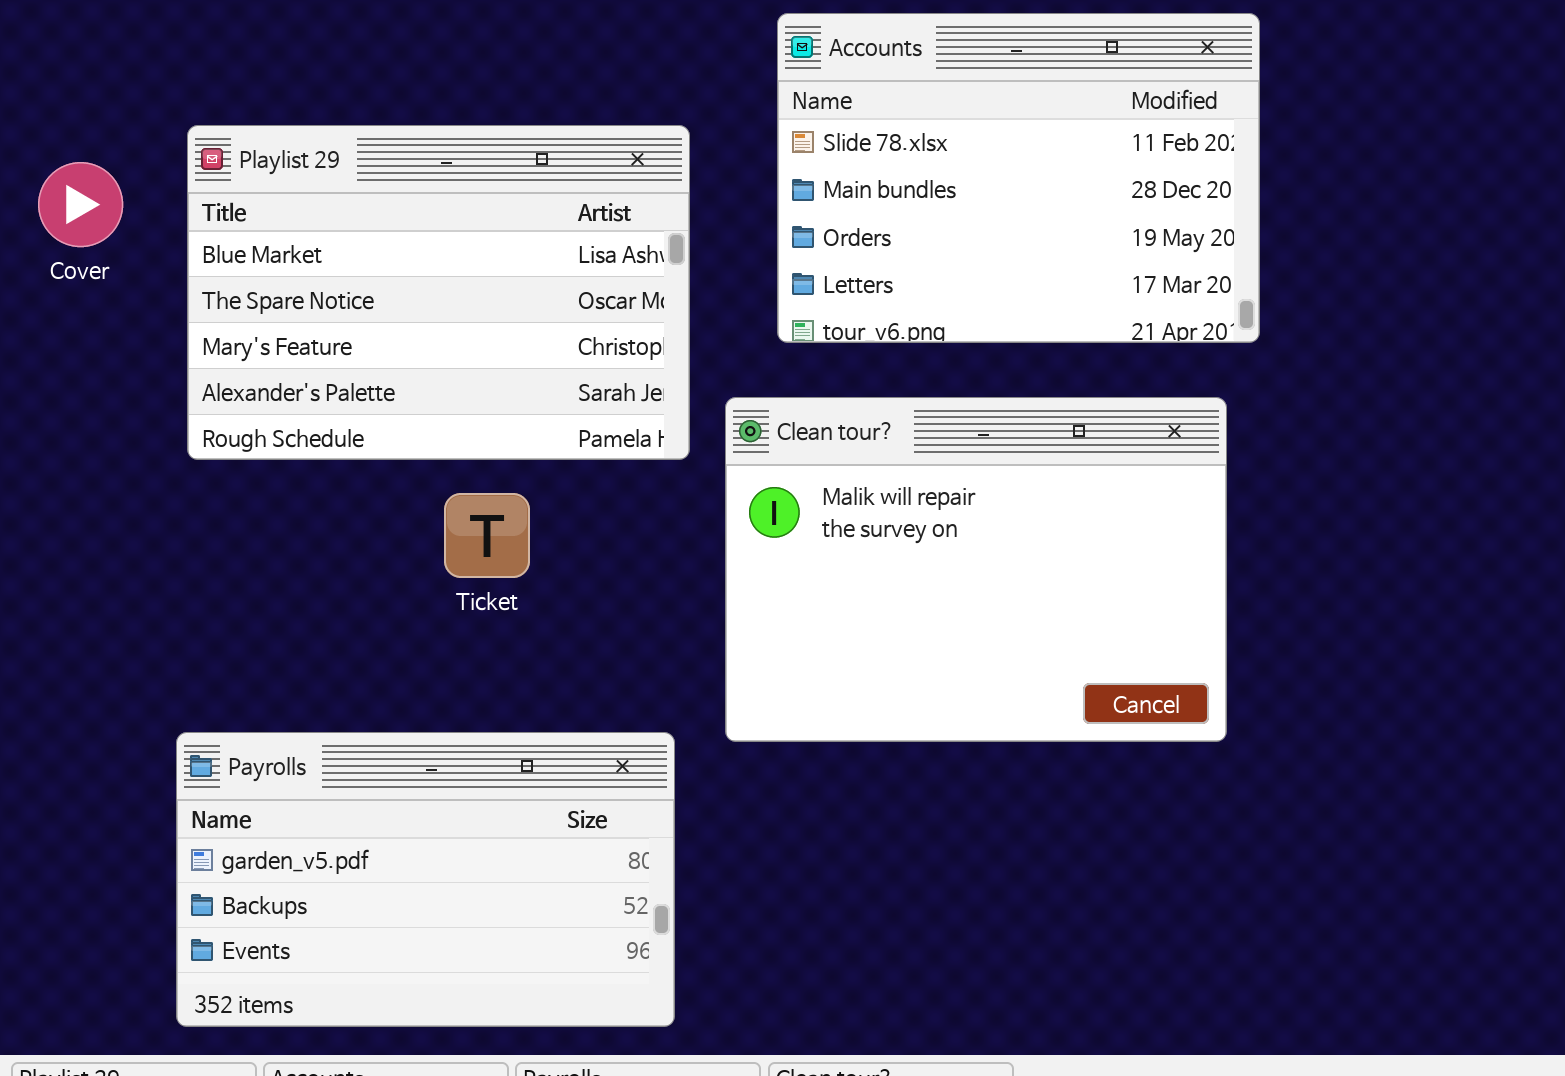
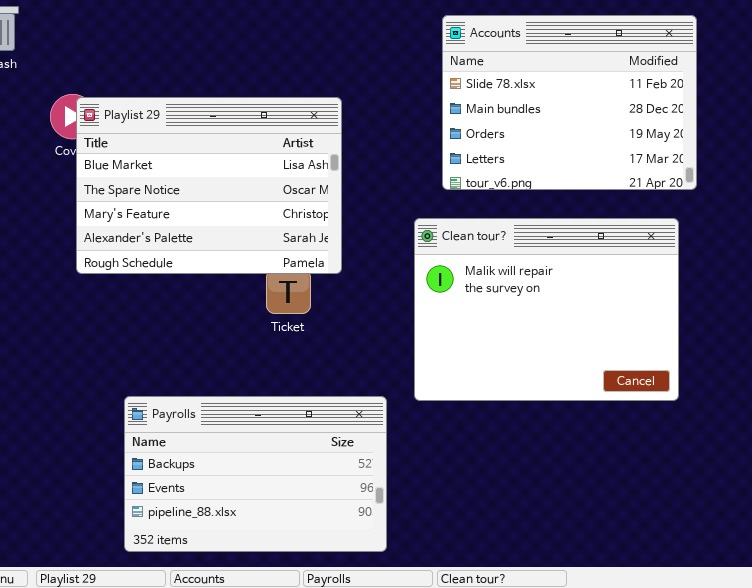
Playlist 29: [187,125,690,460] -> [76,97,342,274], moved
Payrolls: [176,732,675,1027] -> [124,396,387,552], scrolled down 1 row

